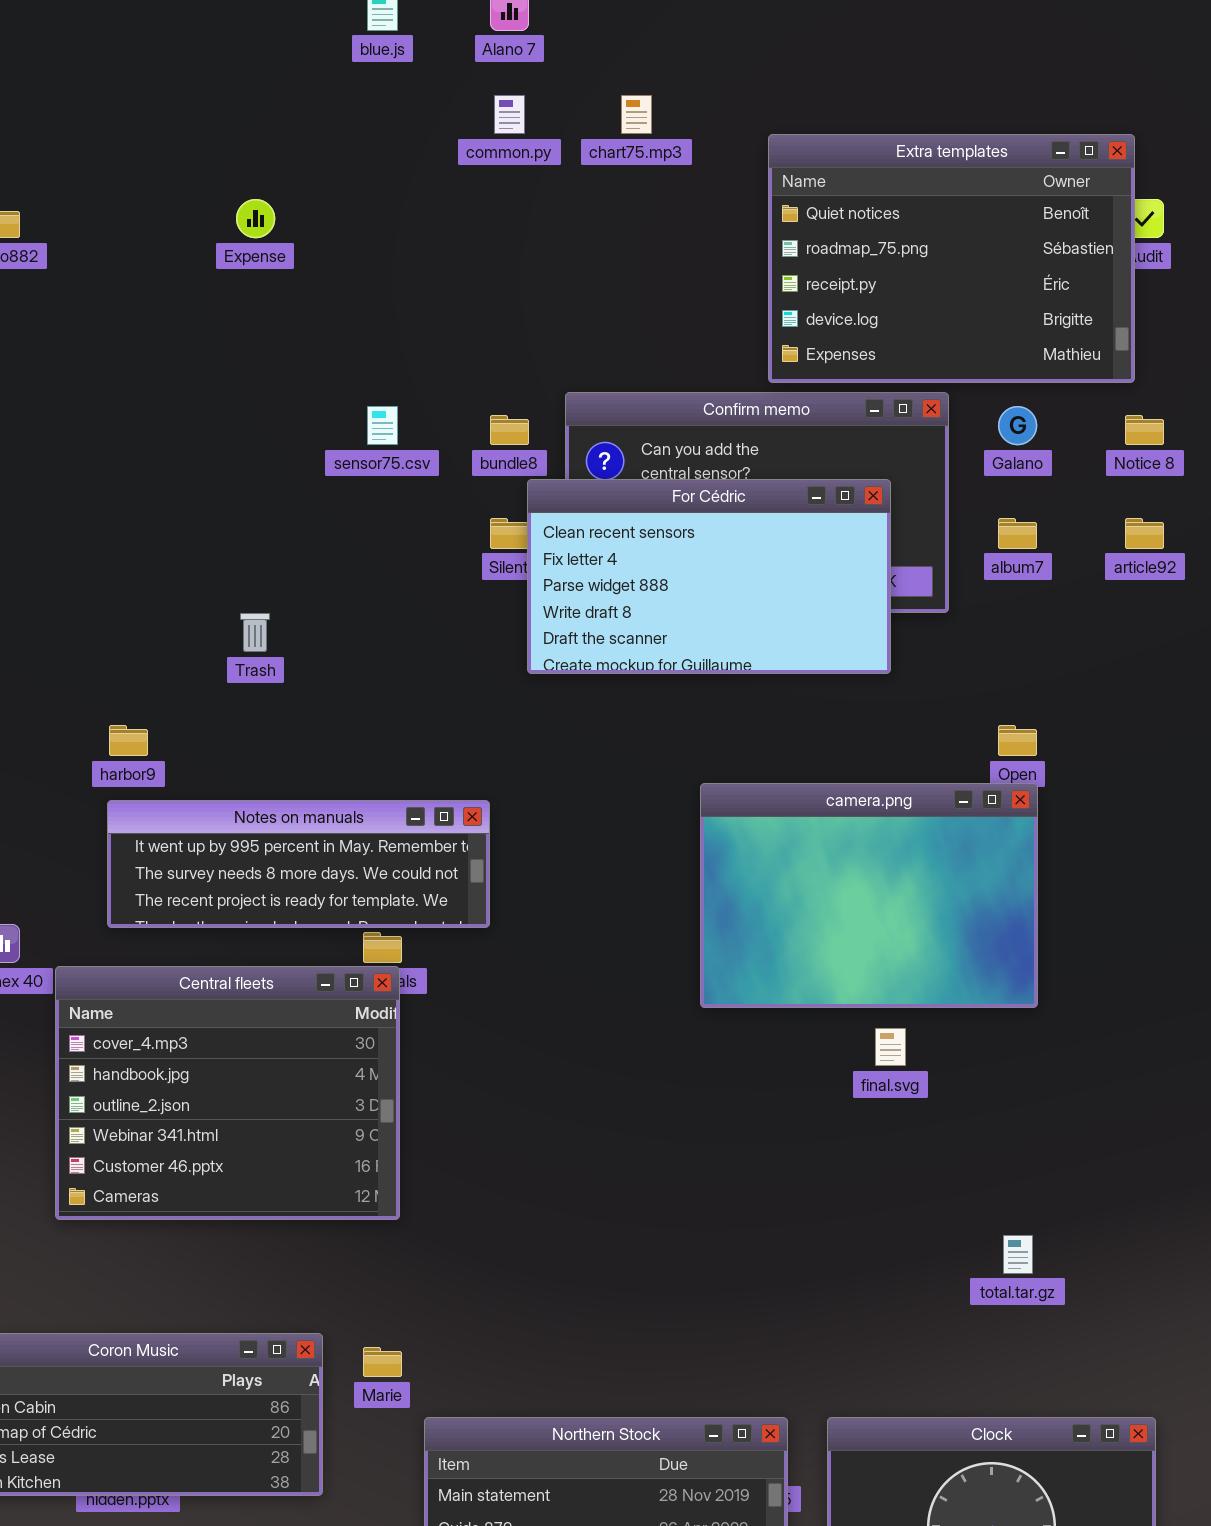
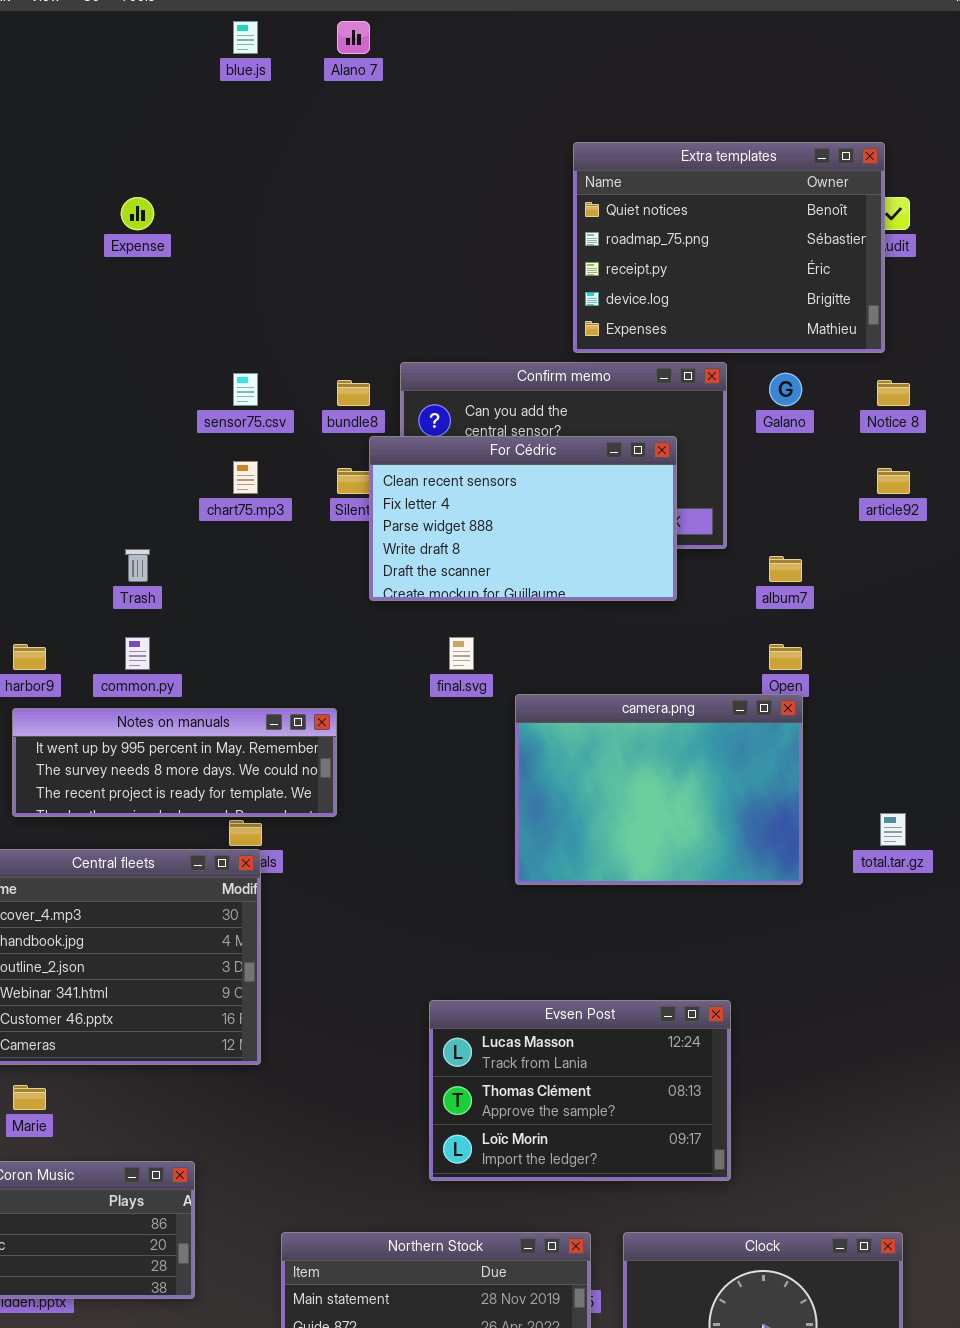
common.py: [494,95,525,134] -> [125,637,150,670], moved
chart75.mp3: [621,95,652,134] -> [233,461,258,494], moved
album7: [998,518,1037,549] -> [769,556,802,582], moved
final.svg: [875,1028,906,1066] -> [449,637,474,670], moved
Evsen Post: none -> [429,1000,731,1181], opened
total.tar.gz: [1003,1235,1033,1274] -> [880,813,906,846], moved
Marie: [363,1347,402,1377] -> [13,1085,46,1110], moved

